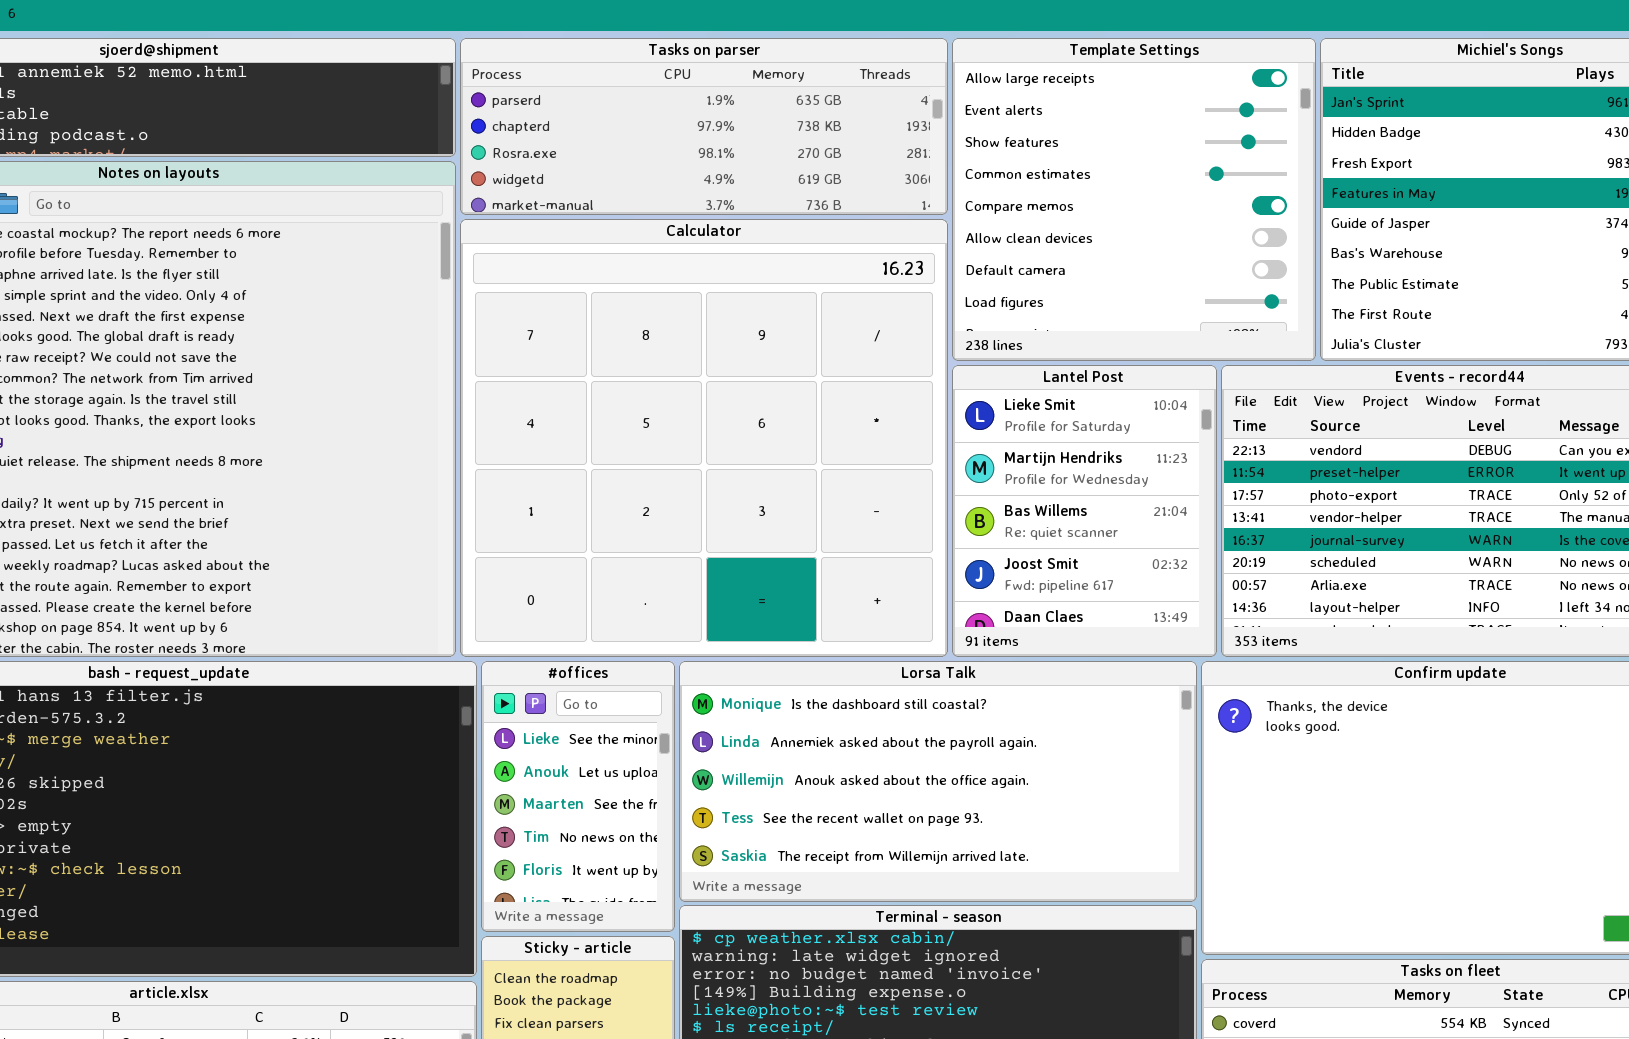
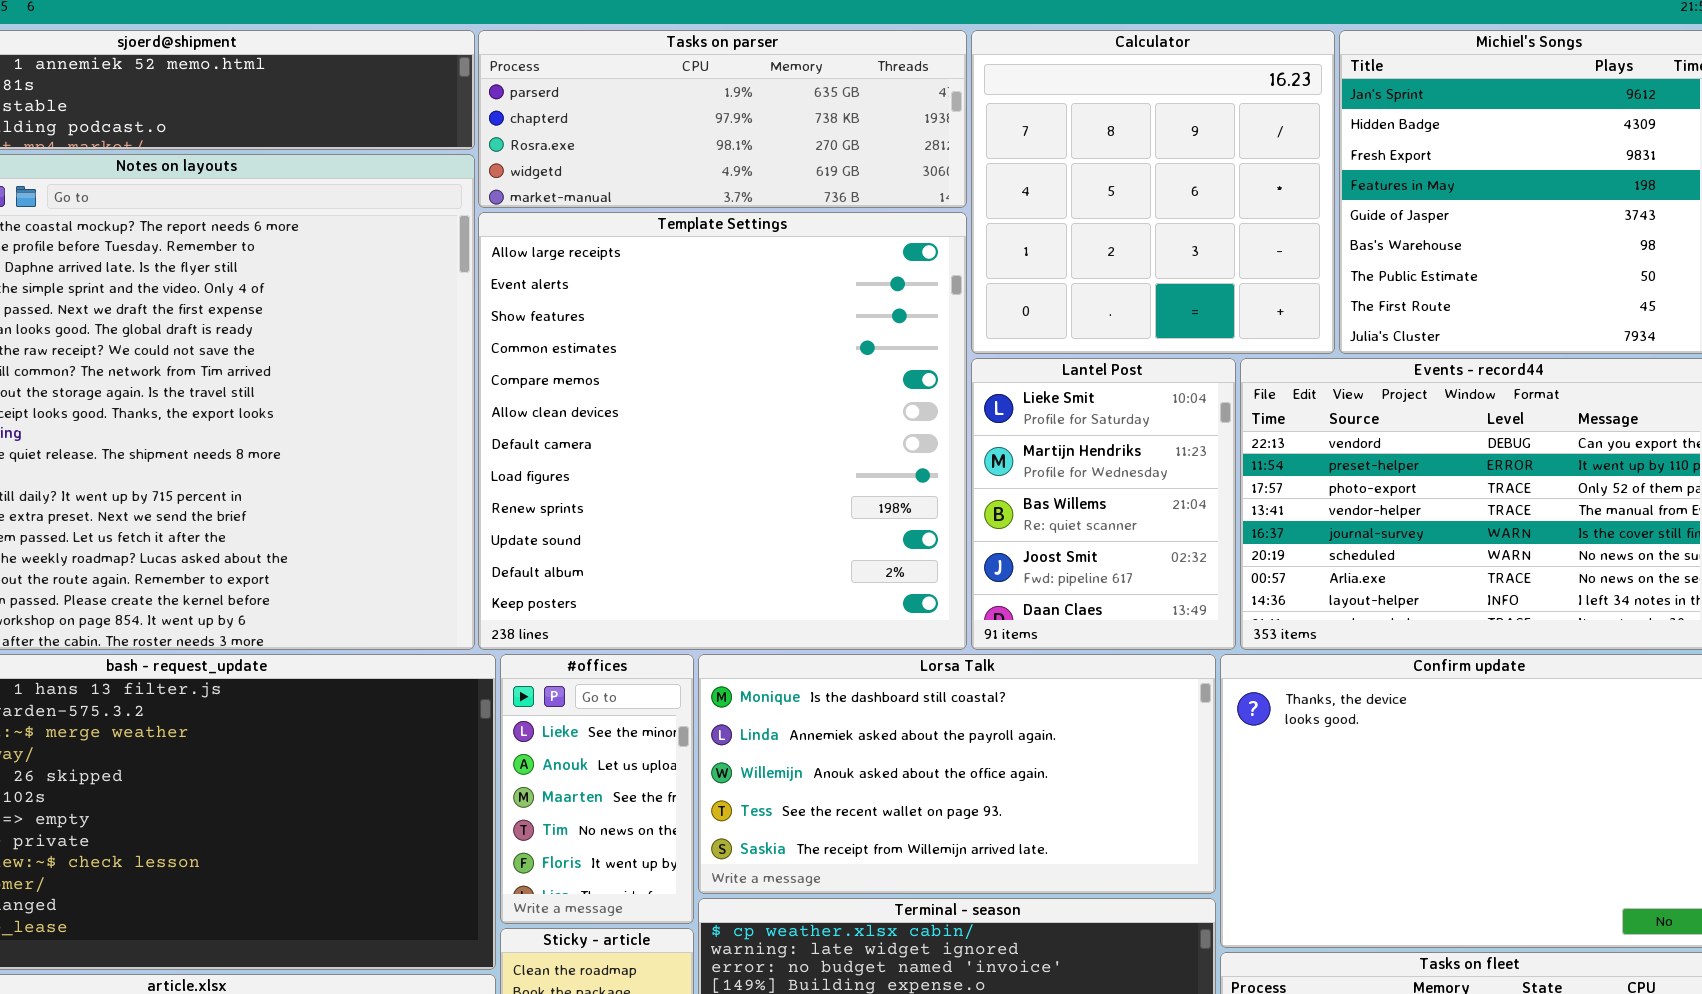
Template Settings: [952,38,1316,361] -> [478,212,967,650], moved, resized
Calculator: [460,219,948,657] -> [971,30,1335,354], moved, resized

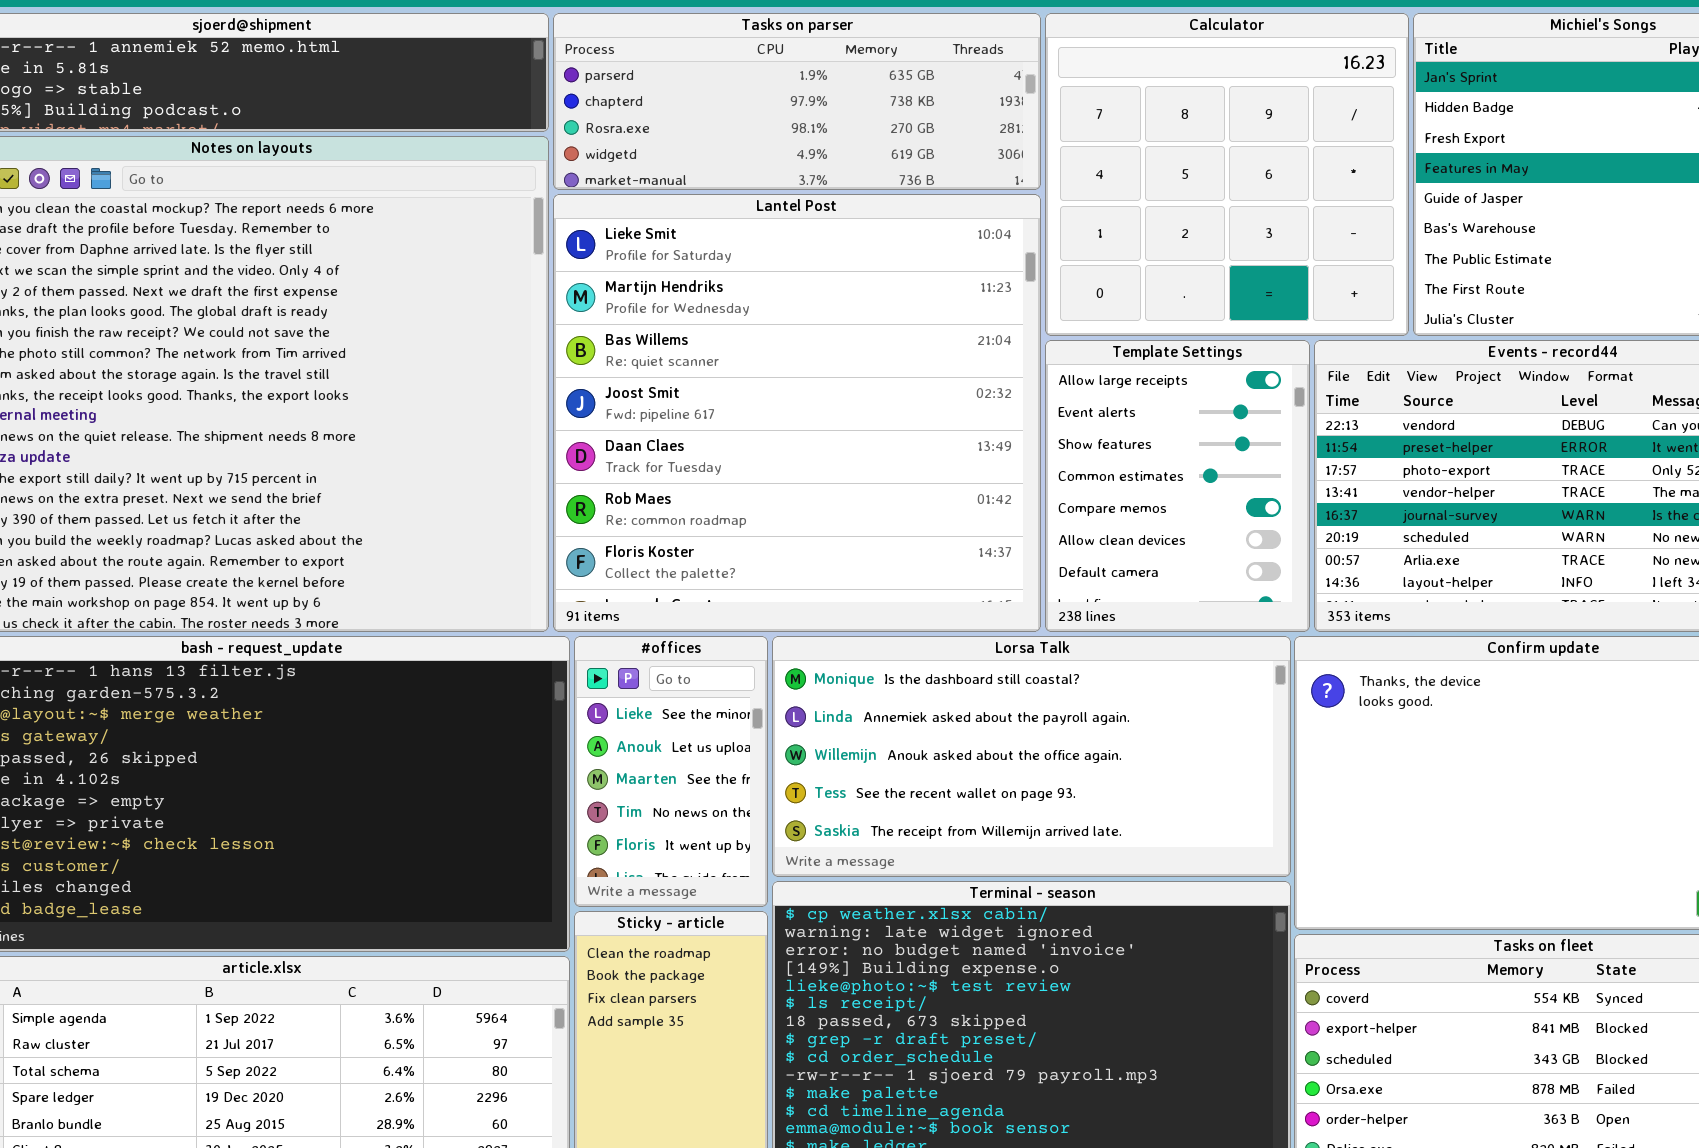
Template Settings: [478,212,967,650] -> [1045,340,1310,632], moved, resized
Lantel Post: [971,358,1236,650] -> [553,194,1041,632], moved, resized

